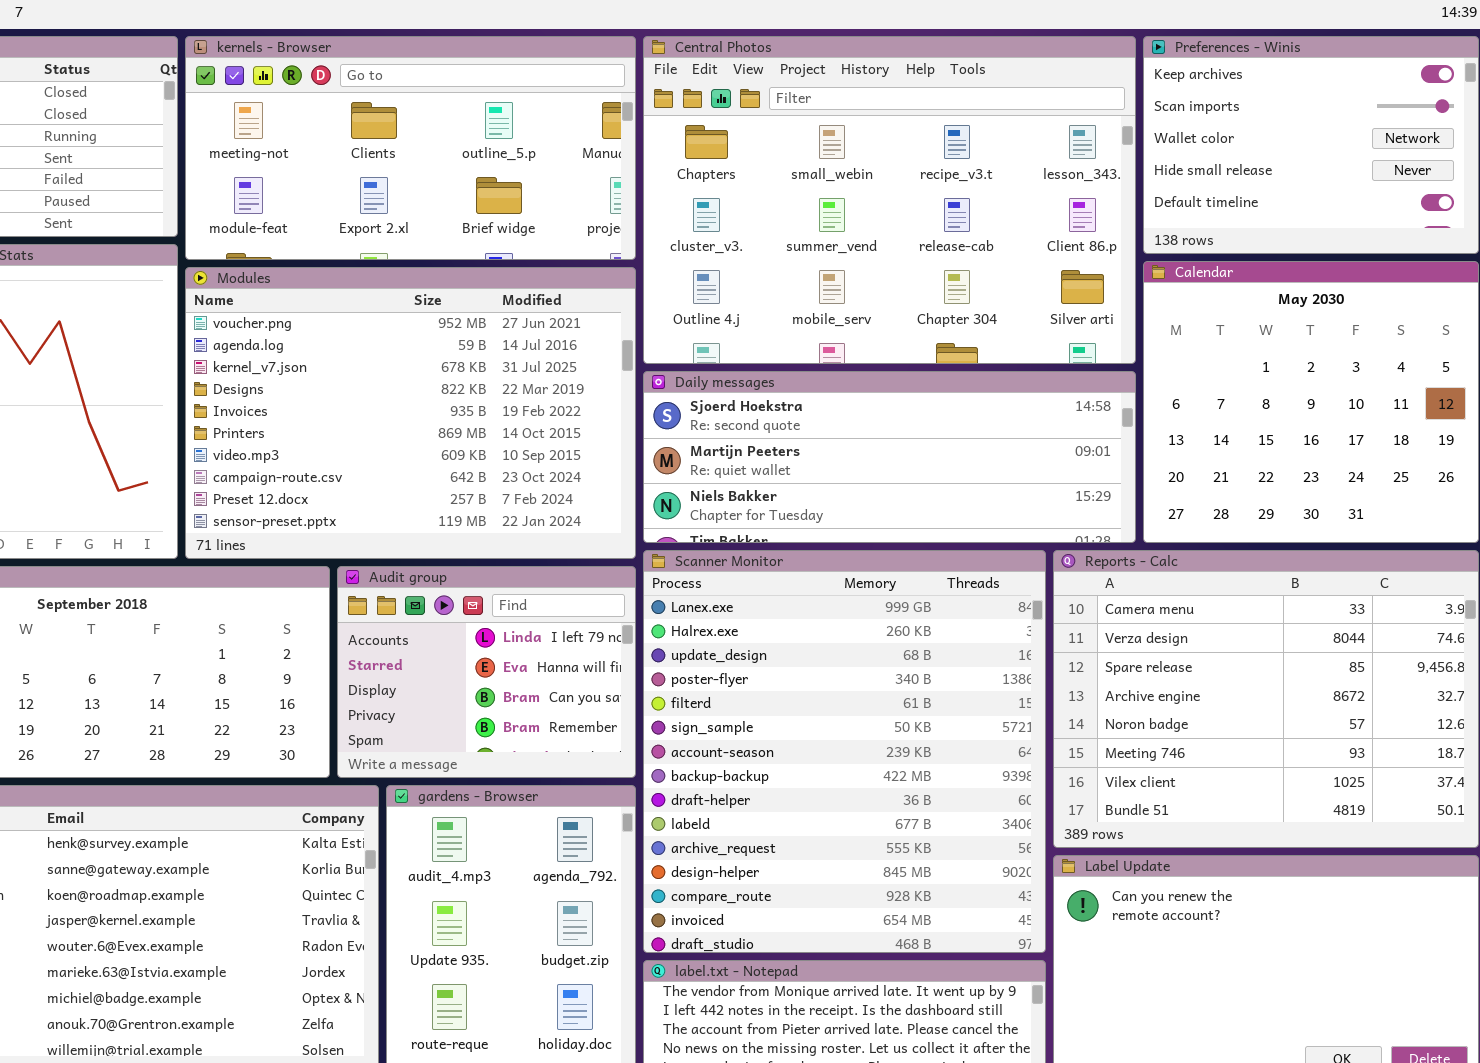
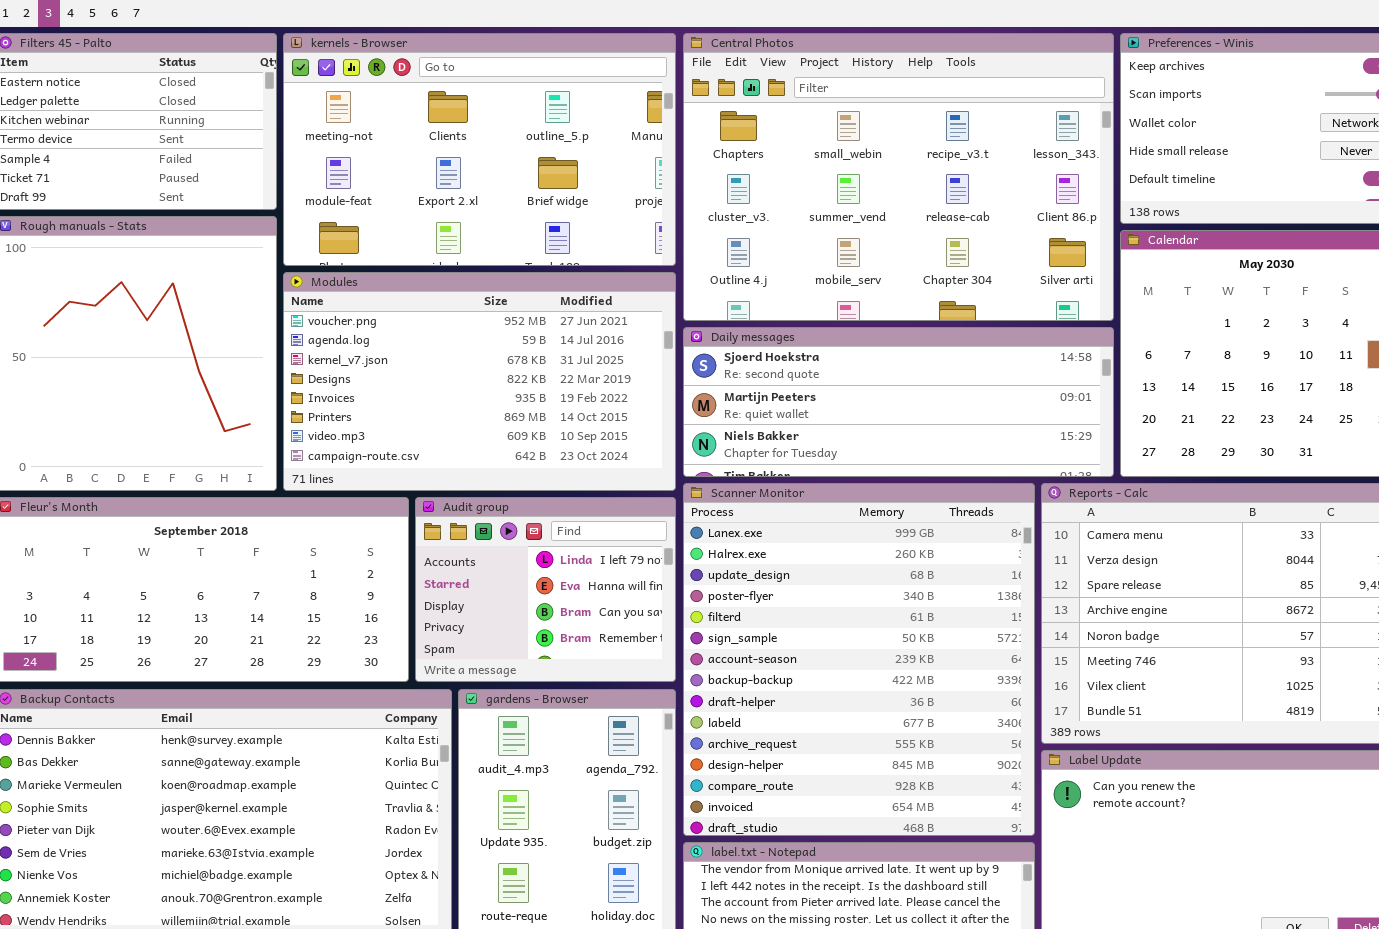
kernels - Browser: [185,36,636,260] -> [283,33,676,266], resized
Modules: [185,267,636,559] -> [283,272,676,491], resized

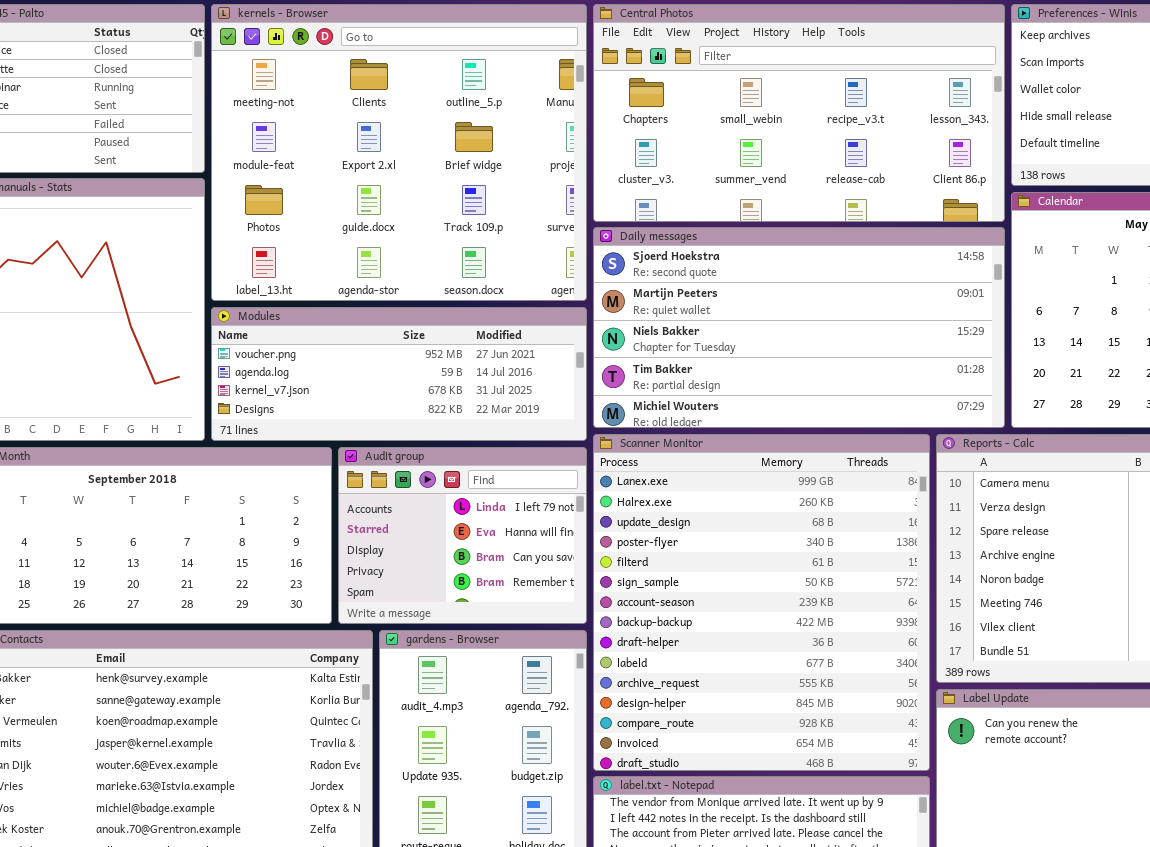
kernels - Browser: [283,33,676,266] -> [211,4,587,301], resized
Central Photos: [683,33,1114,321] -> [593,4,1005,222], resized
Modules: [283,272,676,491] -> [211,307,587,441], resized
Daily messages: [683,327,1114,477] -> [593,227,1005,428], resized

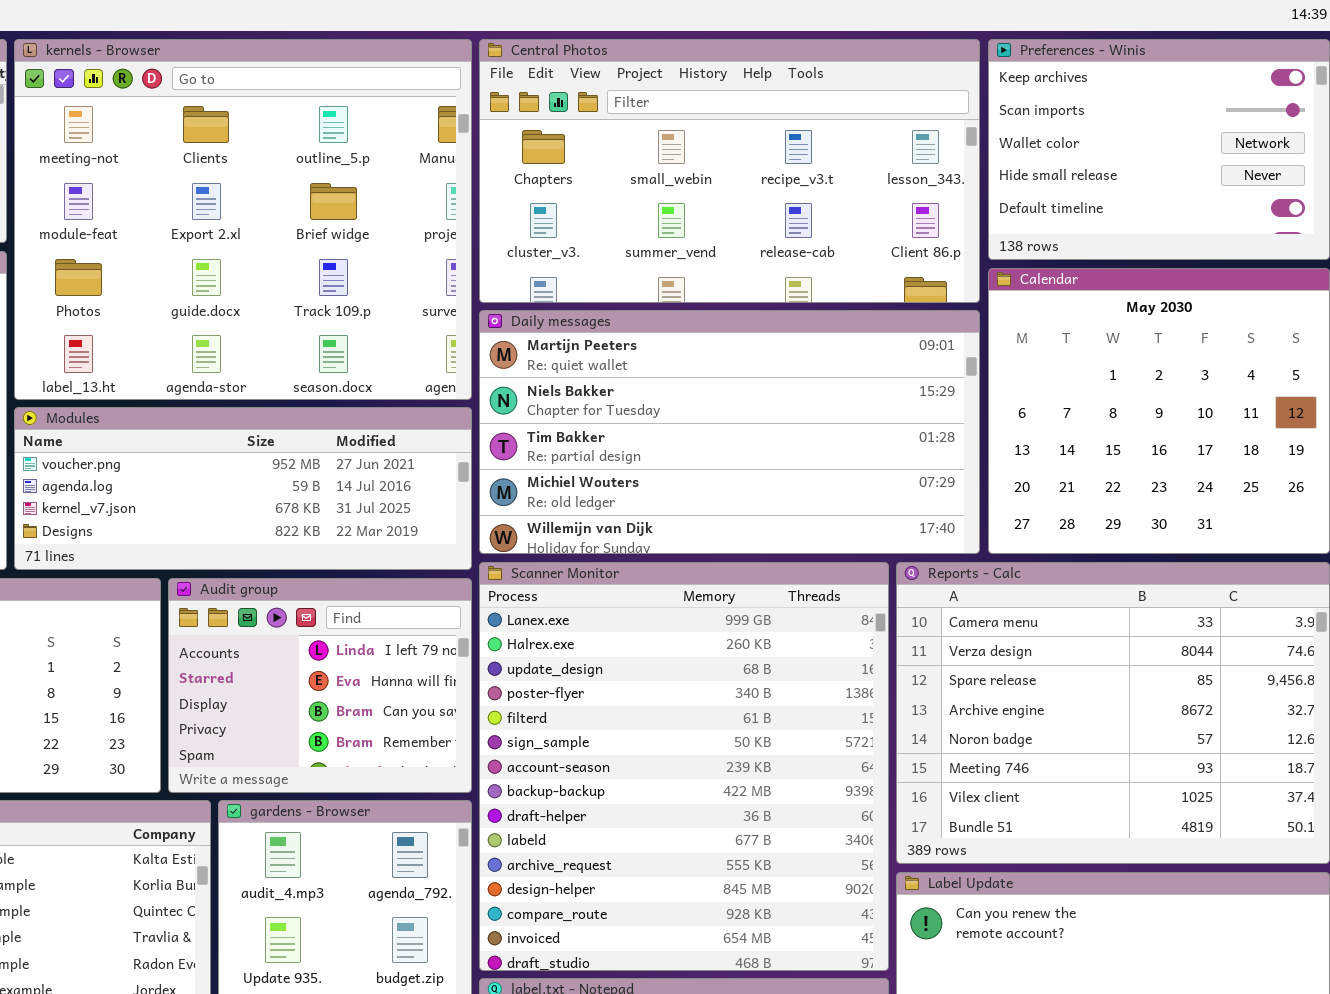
Daily messages: [593,227,1005,428] -> [479,310,980,554], scrolled down 1 row

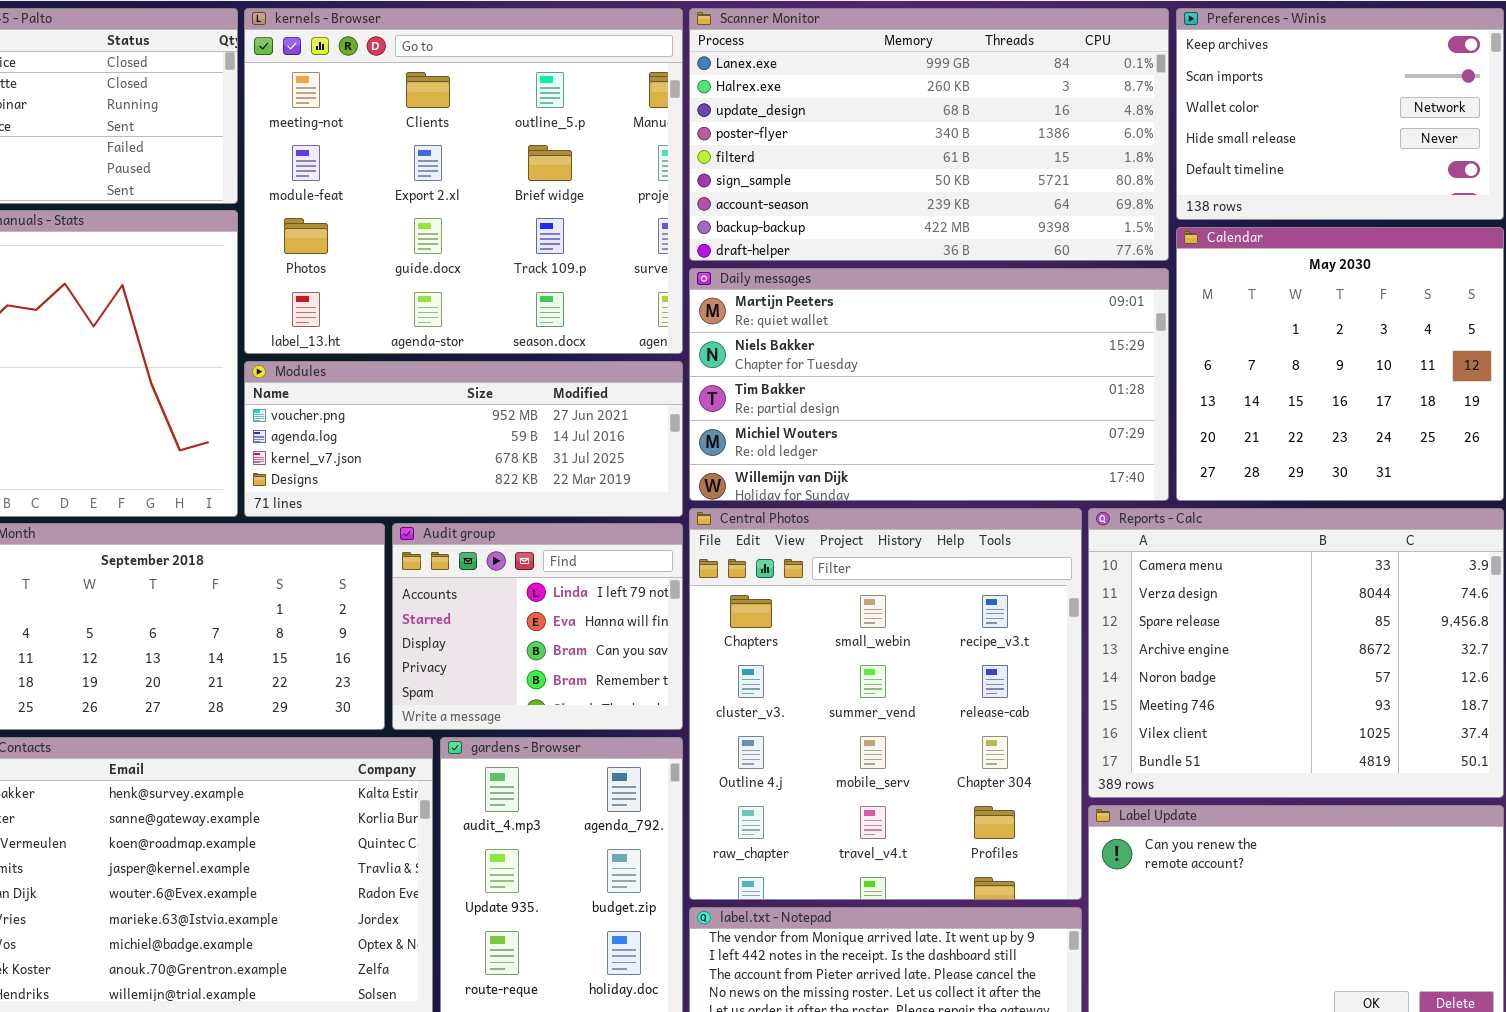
Central Photos: [479,39,980,303] -> [689,508,1082,900], moved, resized
Scanner Monitor: [479,562,889,971] -> [689,8,1169,261], moved, resized

